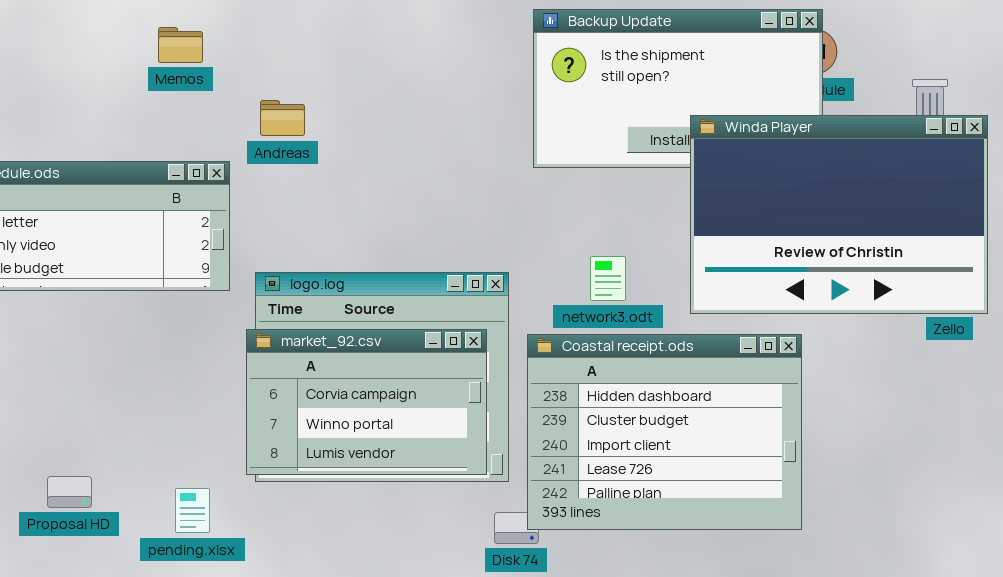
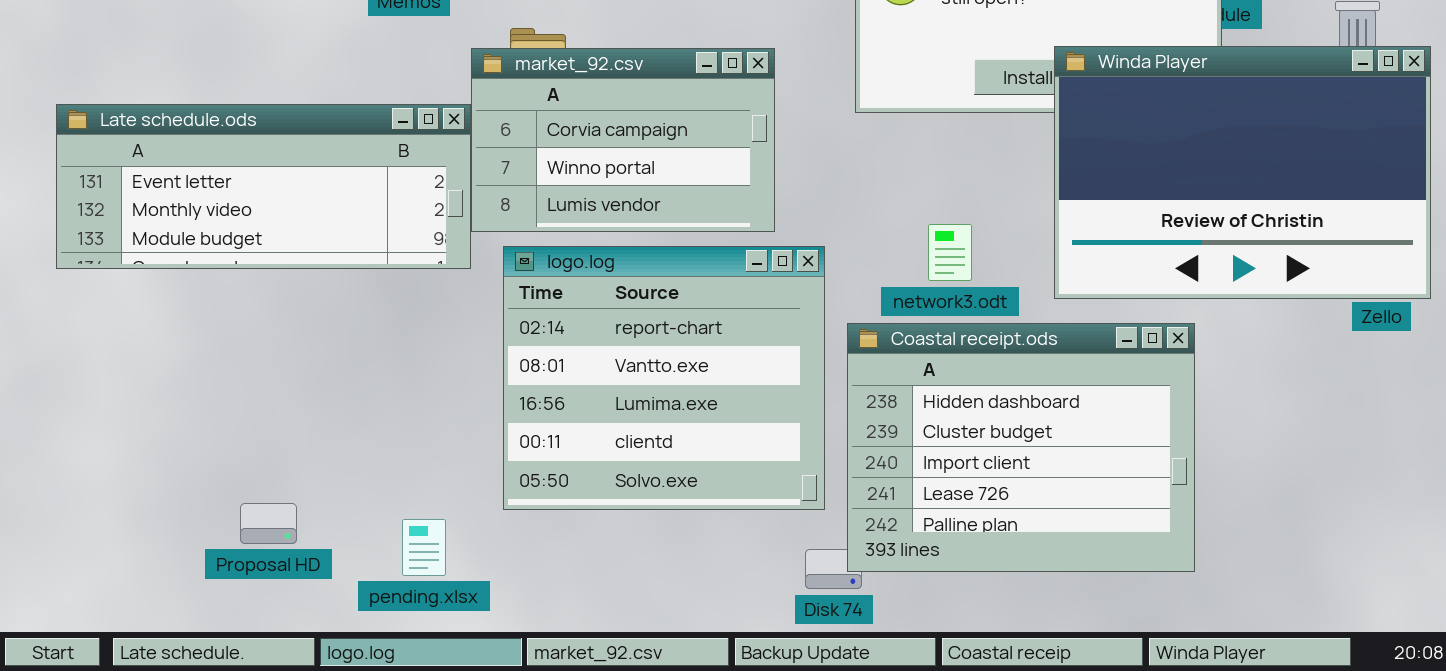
market_92.csv: [246,329,487,475] -> [471,48,775,232], moved

